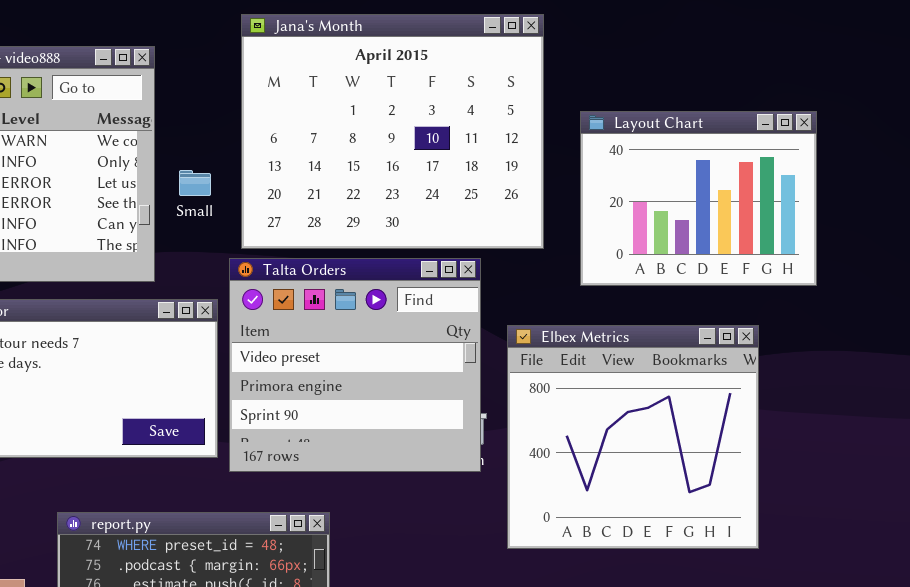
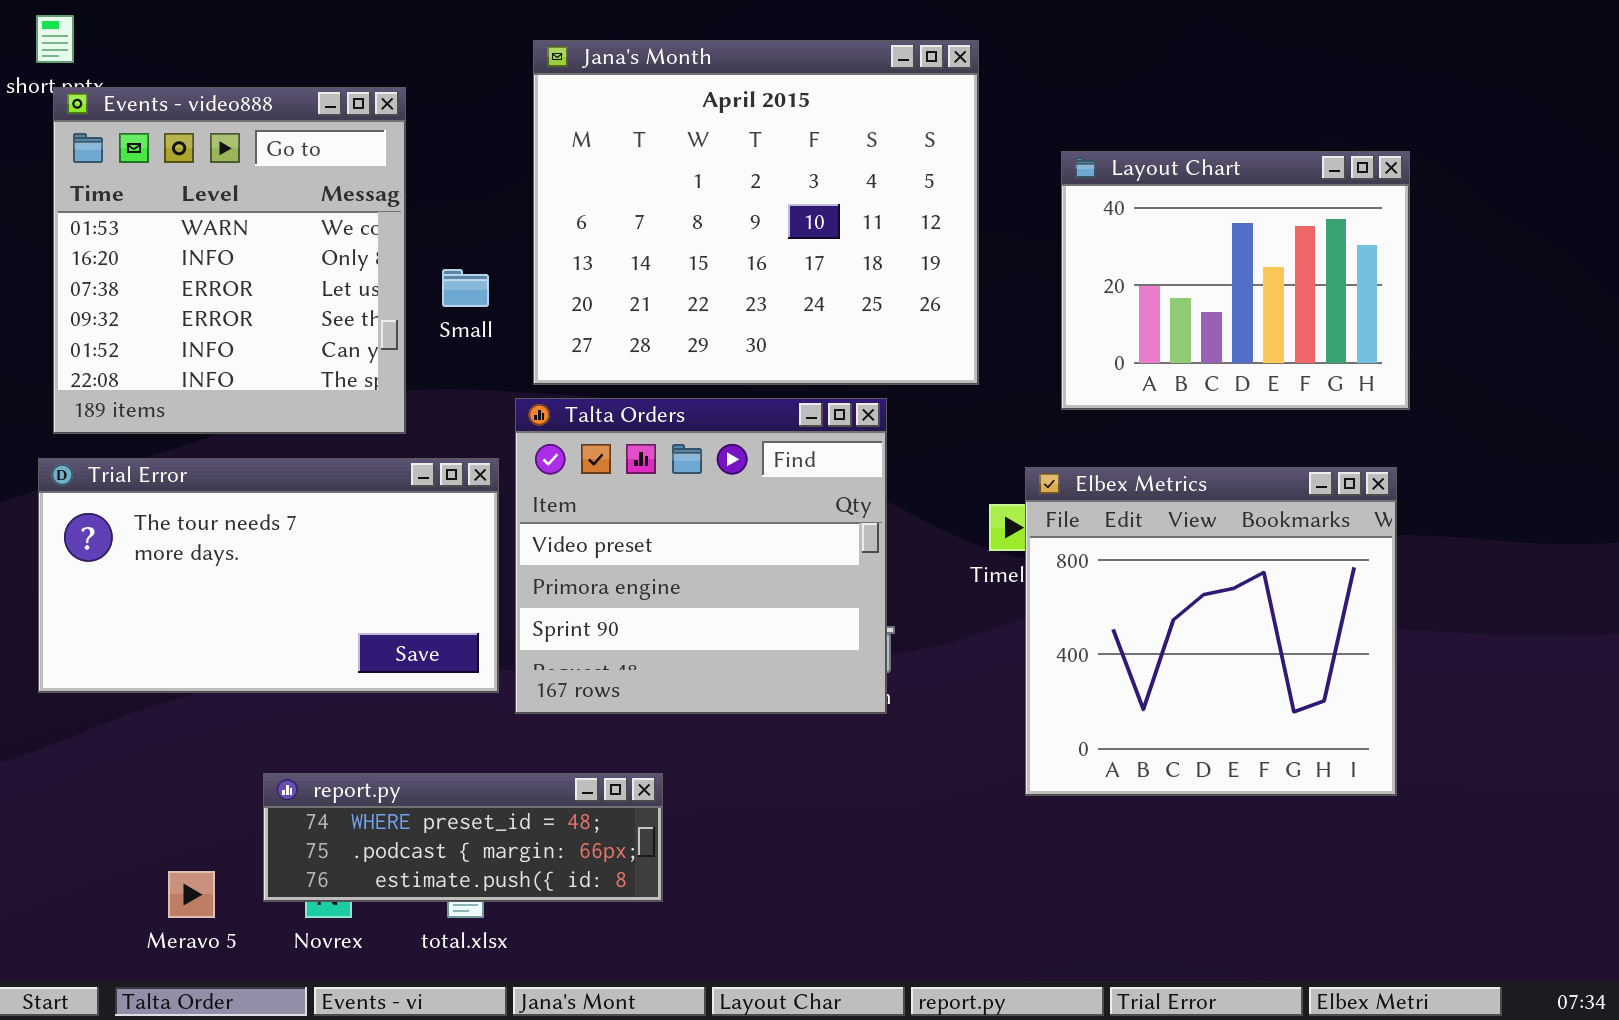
Layout Chart: [580,111,817,286] -> [1061,151,1410,410], moved
Elbex Metrics: [507,325,759,549] -> [1025,467,1397,796], moved

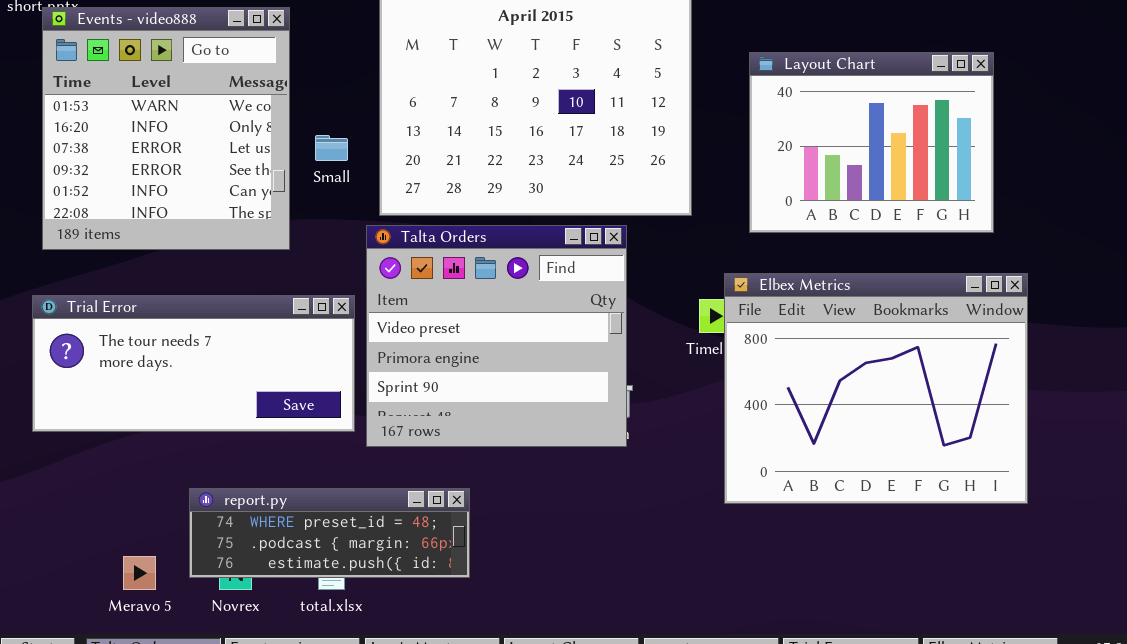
Trial Error: [38,458,499,693] -> [32,295,355,432], resized
Elbex Metrics: [1025,467,1397,796] -> [724,273,1028,504], resized

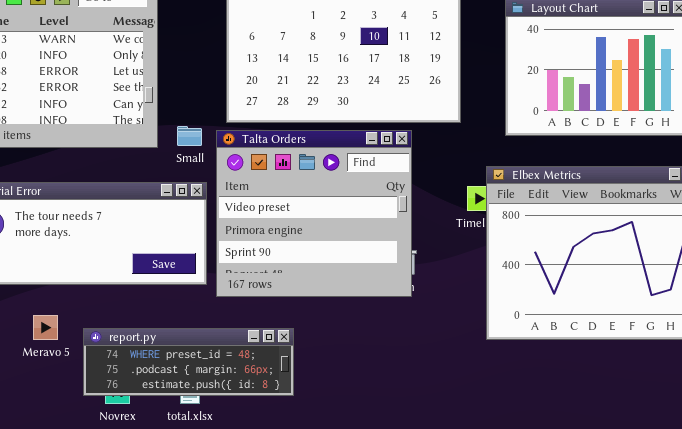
Small: [315,135,348,161] -> [177,126,202,146], moved
Meravo 5: [123,556,156,590] -> [33,315,58,340], moved

